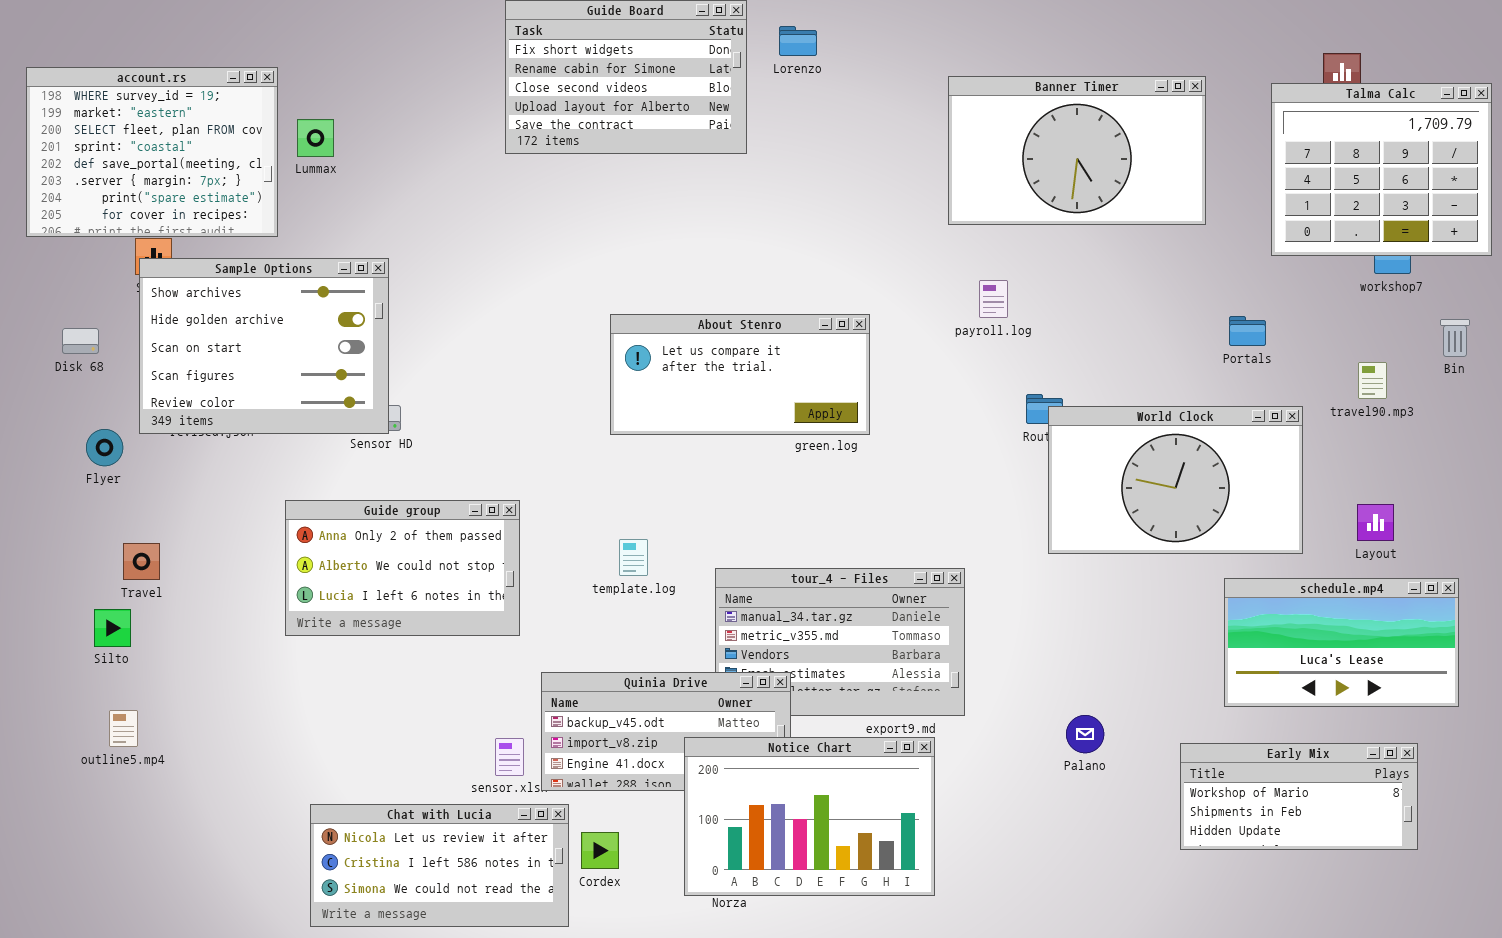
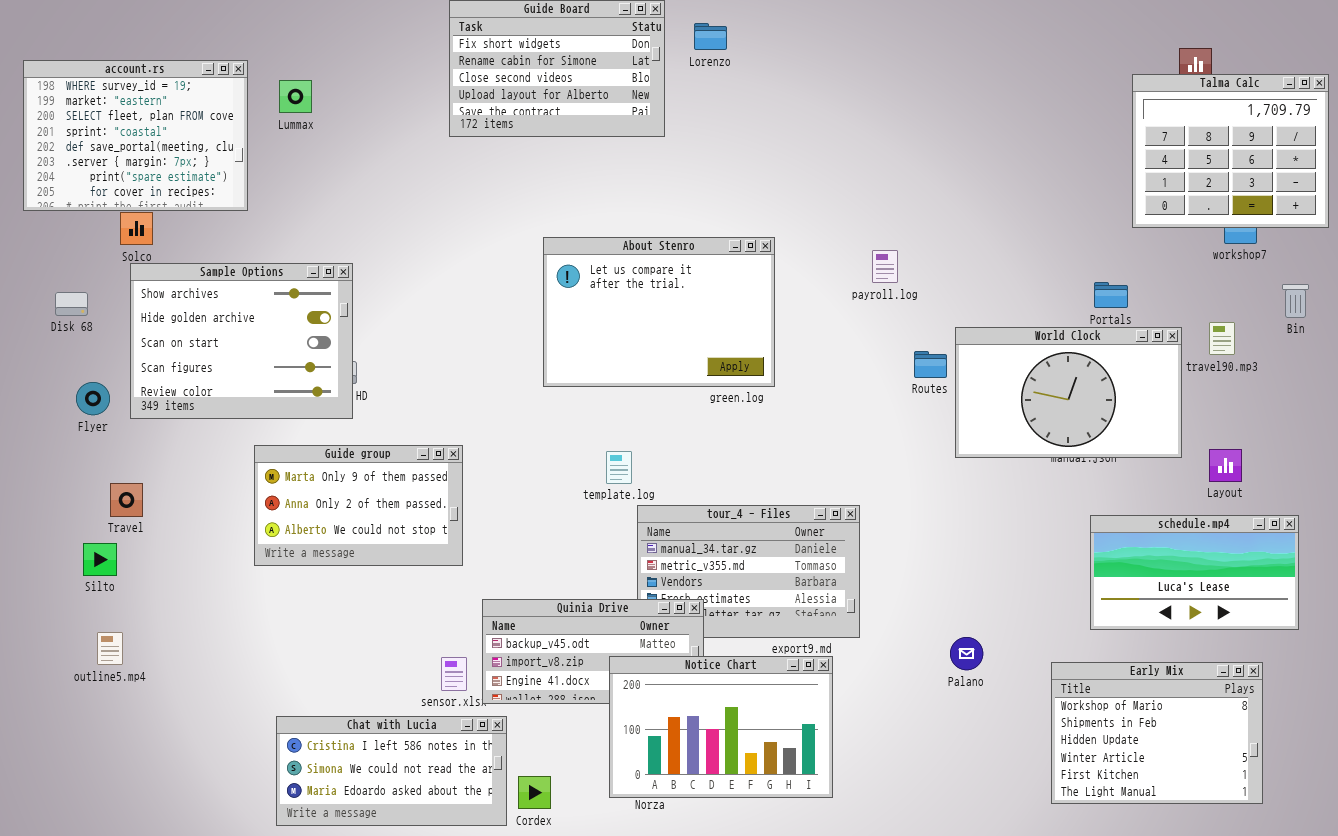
Banner Timer: [948,76,1206,225] -> none, closed
Lummax: [297,119,334,157] -> [279,80,312,113], moved
Sample Options: [139,258,389,434] -> [130,263,353,419], moved
About Stenro: [610,314,870,435] -> [543,237,775,387], resized
World Clock: [1048,406,1303,554] -> [955,327,1182,458], moved
Guide group: [285,500,520,636] -> [254,445,463,566], scrolled up 1 row
template.log: [619,539,648,576] -> [606,451,632,484], moved
Early Mix: [1180,743,1418,850] -> [1051,662,1263,804], resized
Chat with Lucia: [310,804,569,927] -> [276,716,507,826], scrolled down 1 row
Cordex: [581,832,619,869] -> [518,776,551,809], moved

